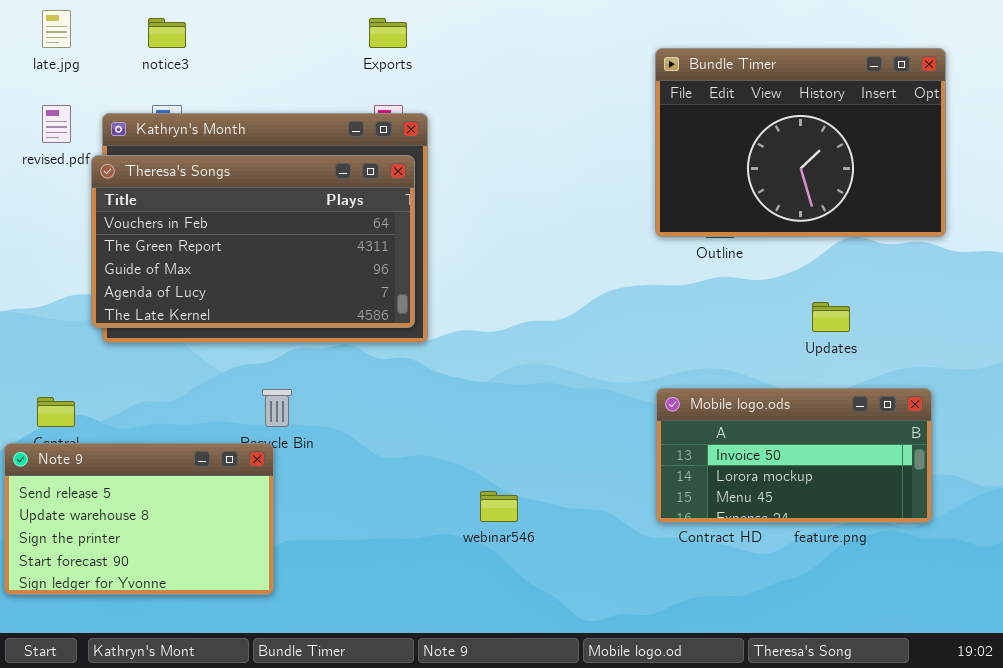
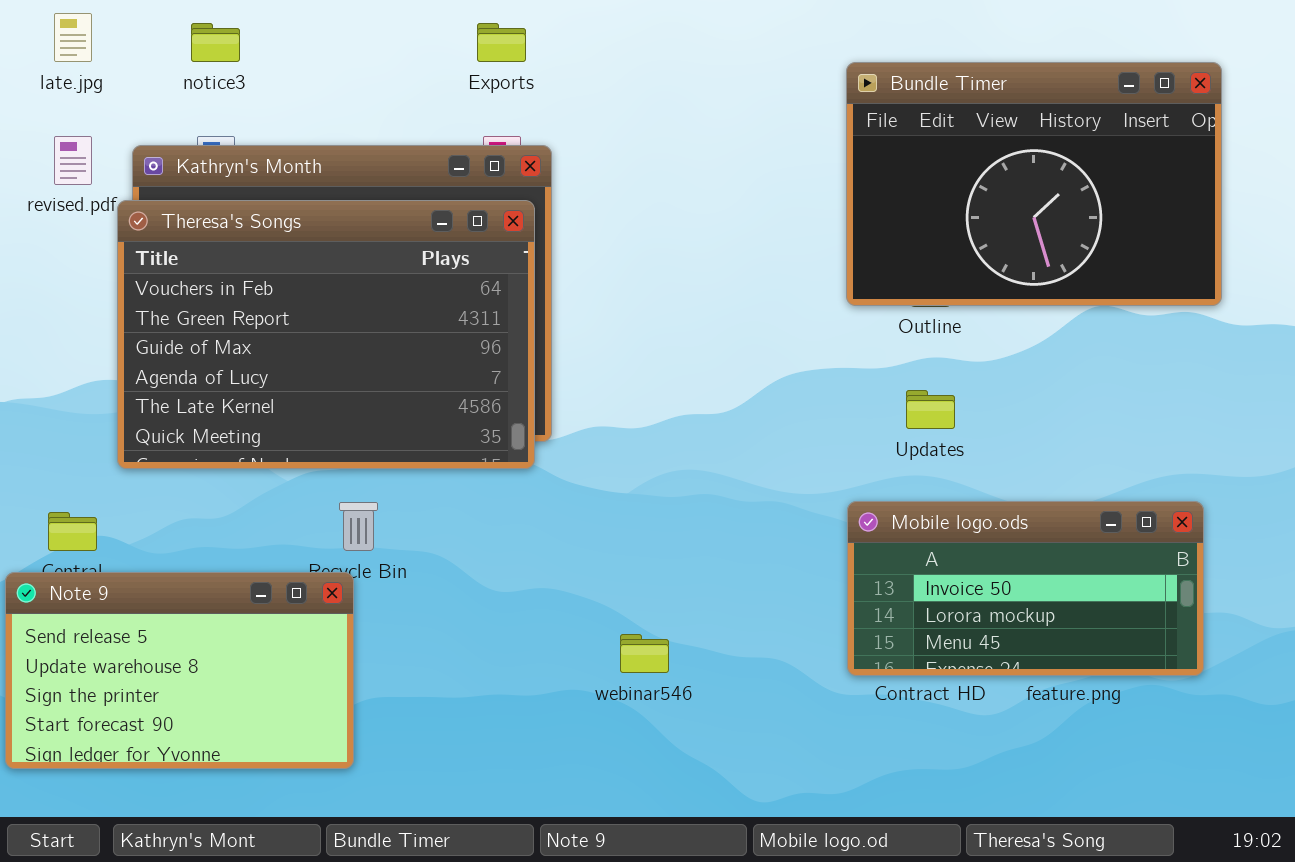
Theresa's Songs: [91,155,415,328] -> [117,200,535,469], resized
Updates: [812,302,850,332] -> [906,390,955,429], moved

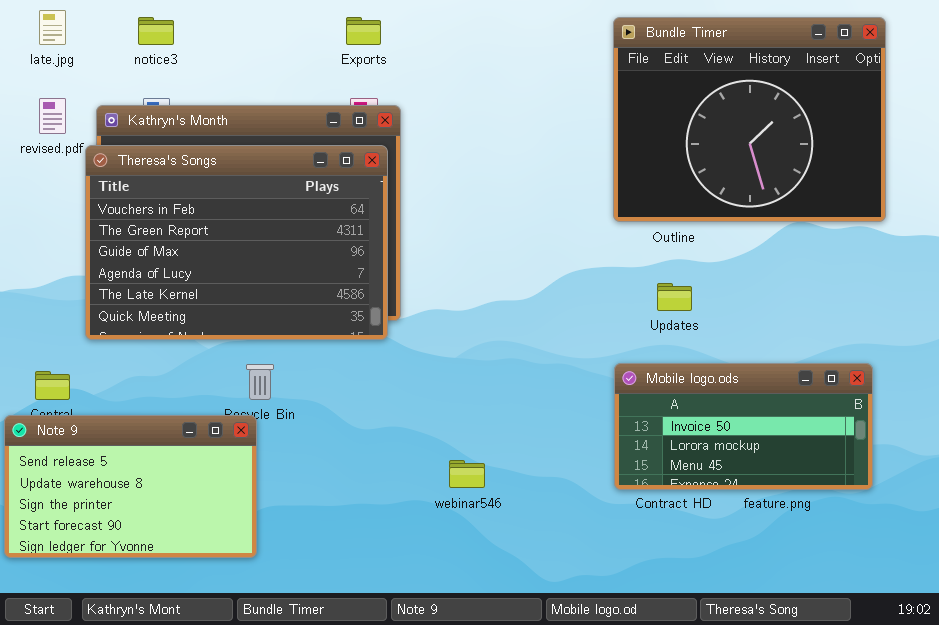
Bundle Timer: [846,62,1222,306] -> [613,17,886,222], resized

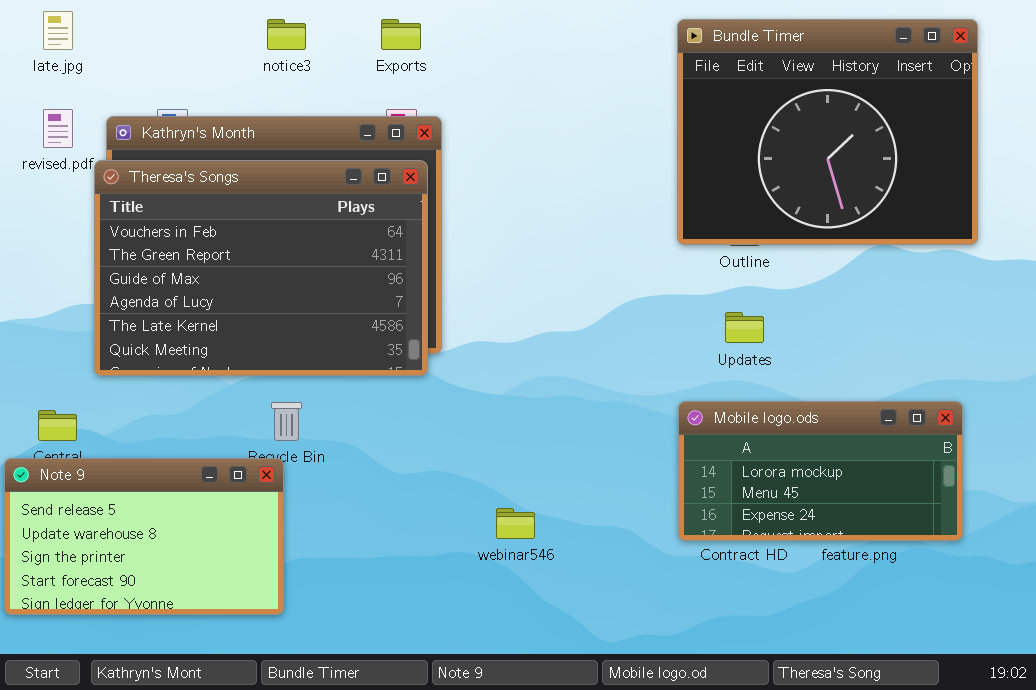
notice3: [138,17,174,45] -> [267,19,306,50], moved
Mobile logo.ods: [614,363,873,490] -> [678,401,963,541], scrolled down 1 row

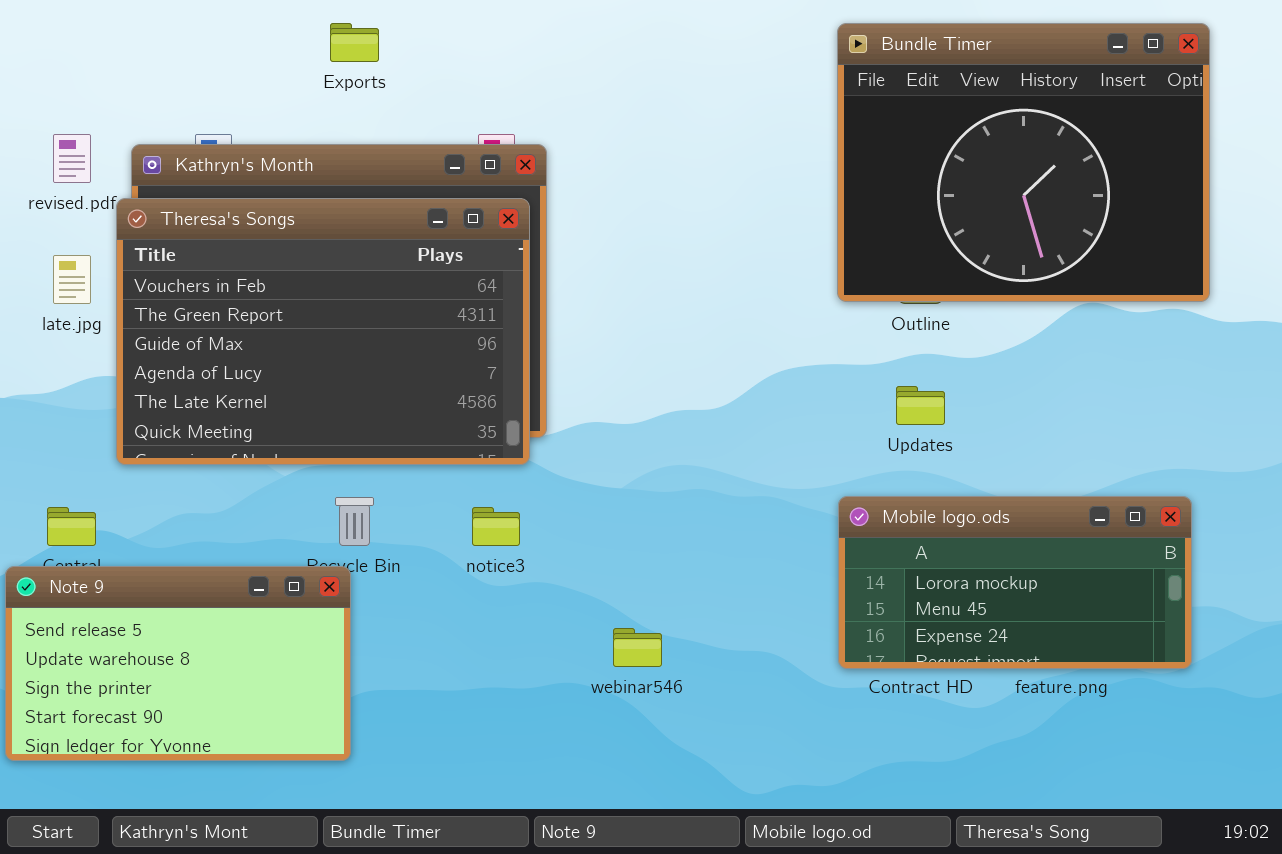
late.jpg: [43,11,73,50] -> [53,255,91,304], moved
notice3: [267,19,306,50] -> [472,507,520,546], moved
Exports: [381,19,421,50] -> [330,23,379,62], moved

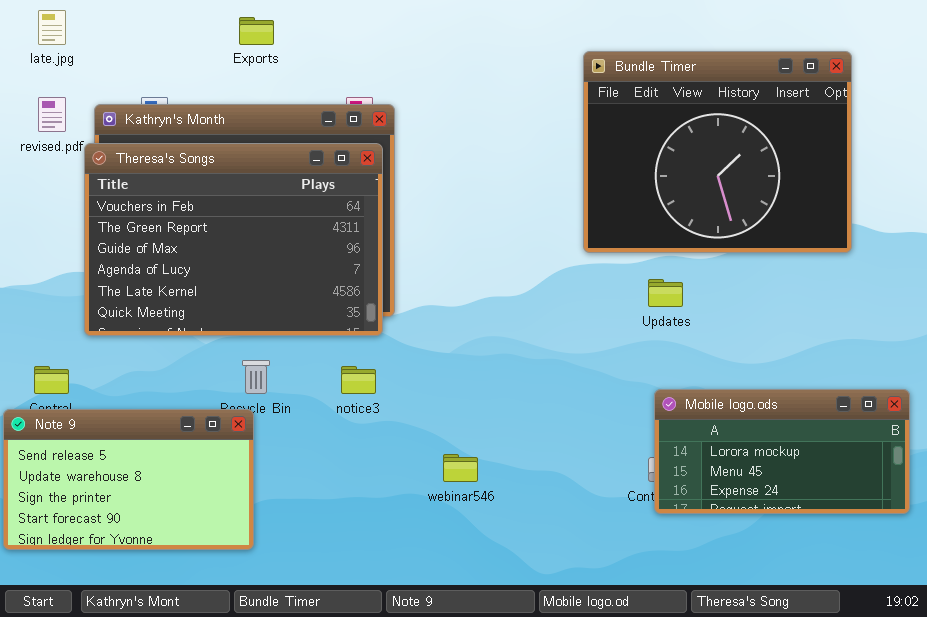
Bundle Timer: [837,23,1210,302] -> [583,51,852,253], moved
late.jpg: [53,255,91,304] -> [38,10,66,45], moved
Mobile logo.ods: [838,496,1192,669] -> [654,389,910,514], moved

